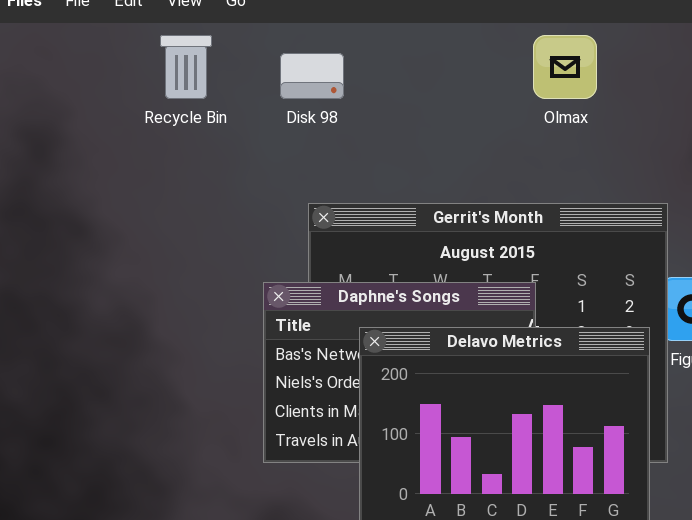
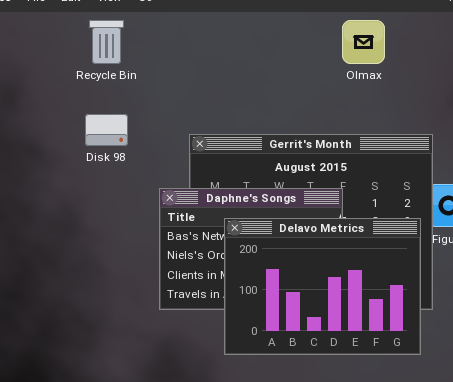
Disk 98: [280,53,344,99] -> [85,114,128,146], moved

